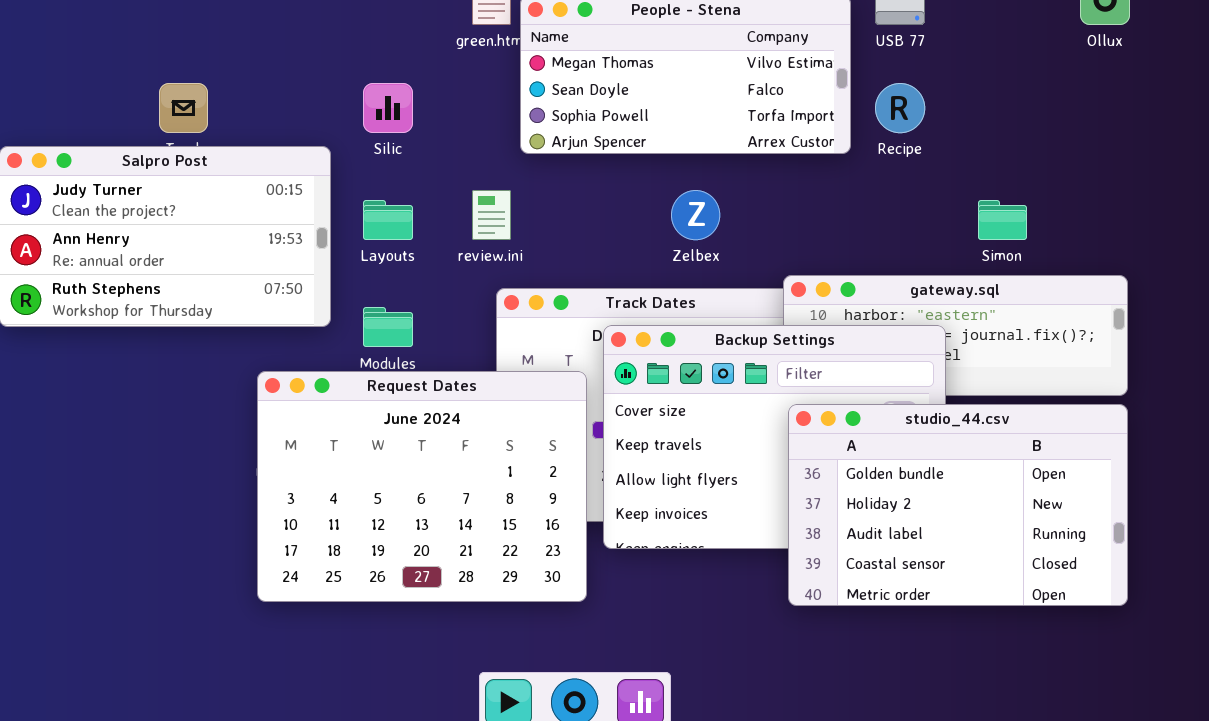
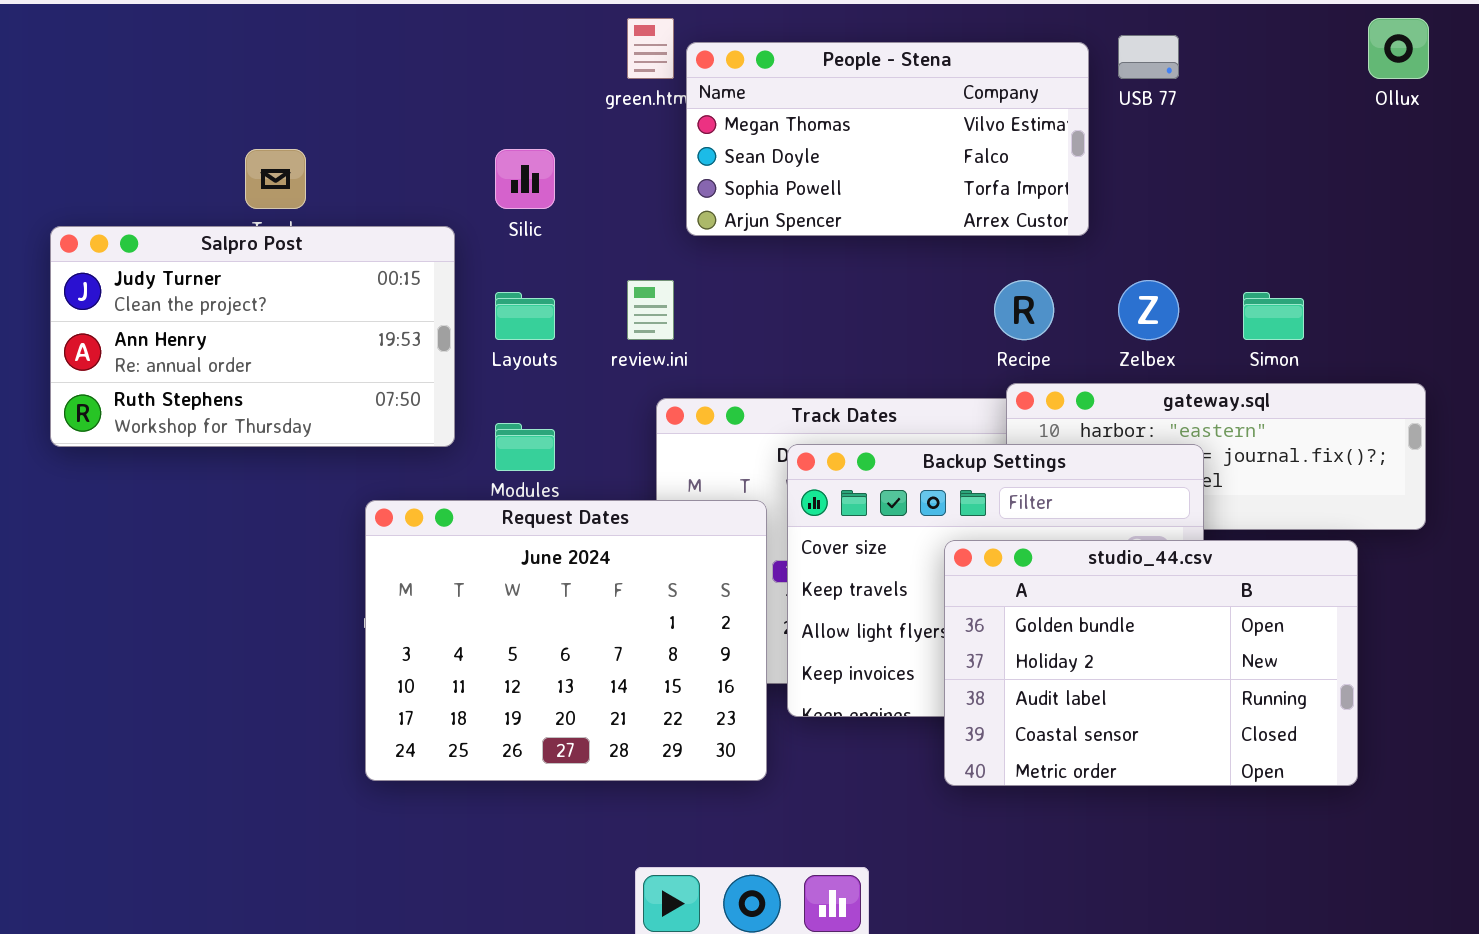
Recipe: [875,83,925,133] -> [994,280,1054,340], moved
Zelbex: [671,190,720,240] -> [1118,280,1179,340], moved
studio_44.csv: [788,404,1128,606] -> [944,540,1358,786], moved

